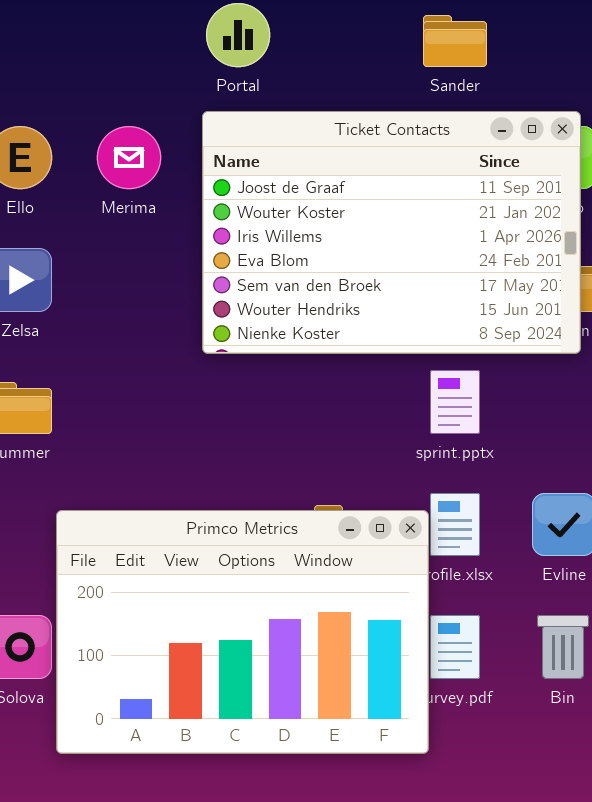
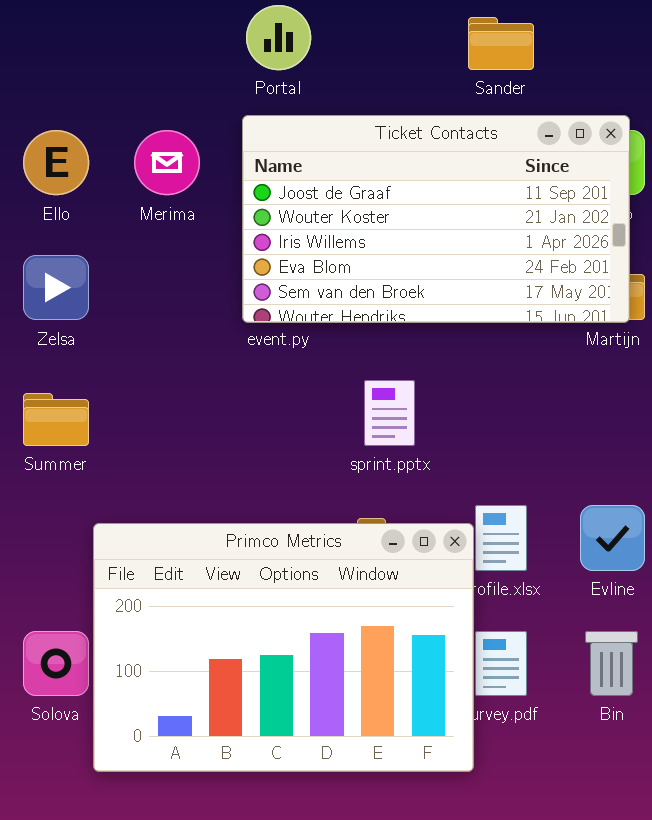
Ticket Contacts: [202,111,581,354] -> [242,115,630,323], resized
sprint.pptx: [430,370,480,434] -> [364,380,415,446], moved

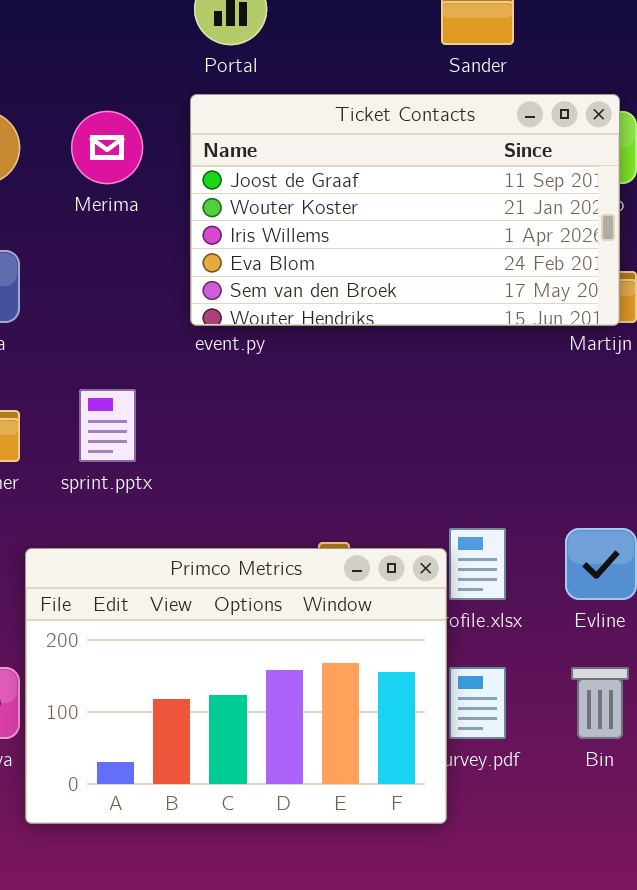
sprint.pptx: [364,380,415,446] -> [79,389,136,462], moved

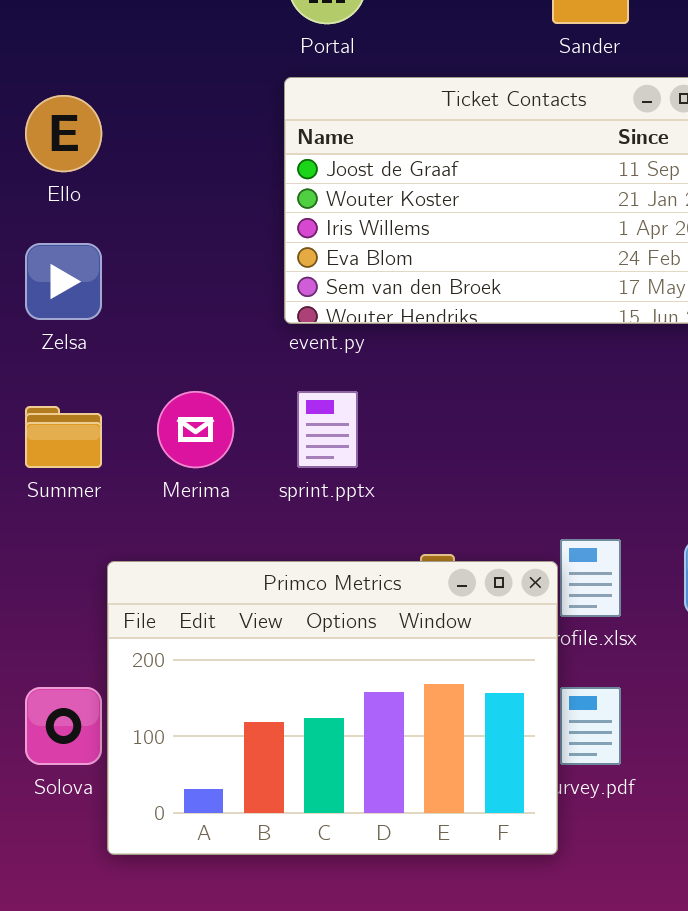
Merima: [71,111,143,184] -> [157,391,234,468], moved
sprint.pptx: [79,389,136,462] -> [297,391,358,468], moved

